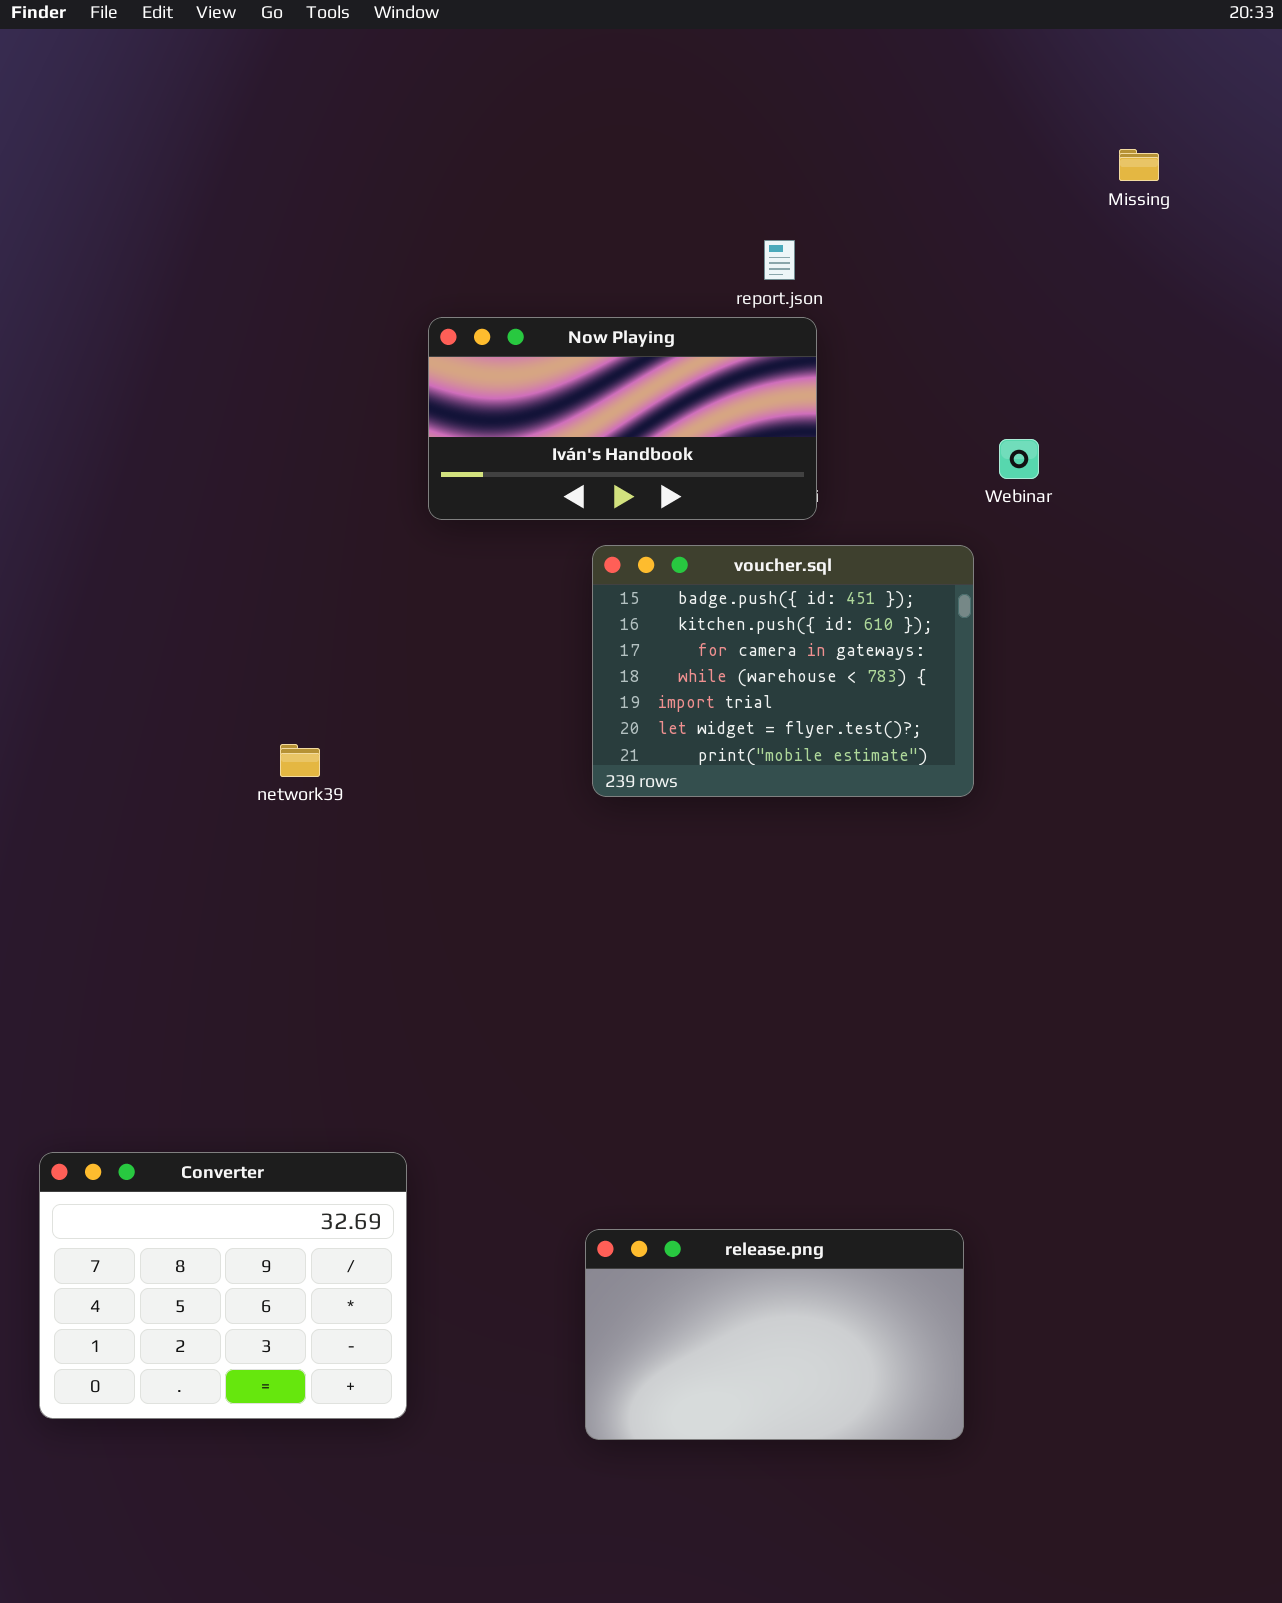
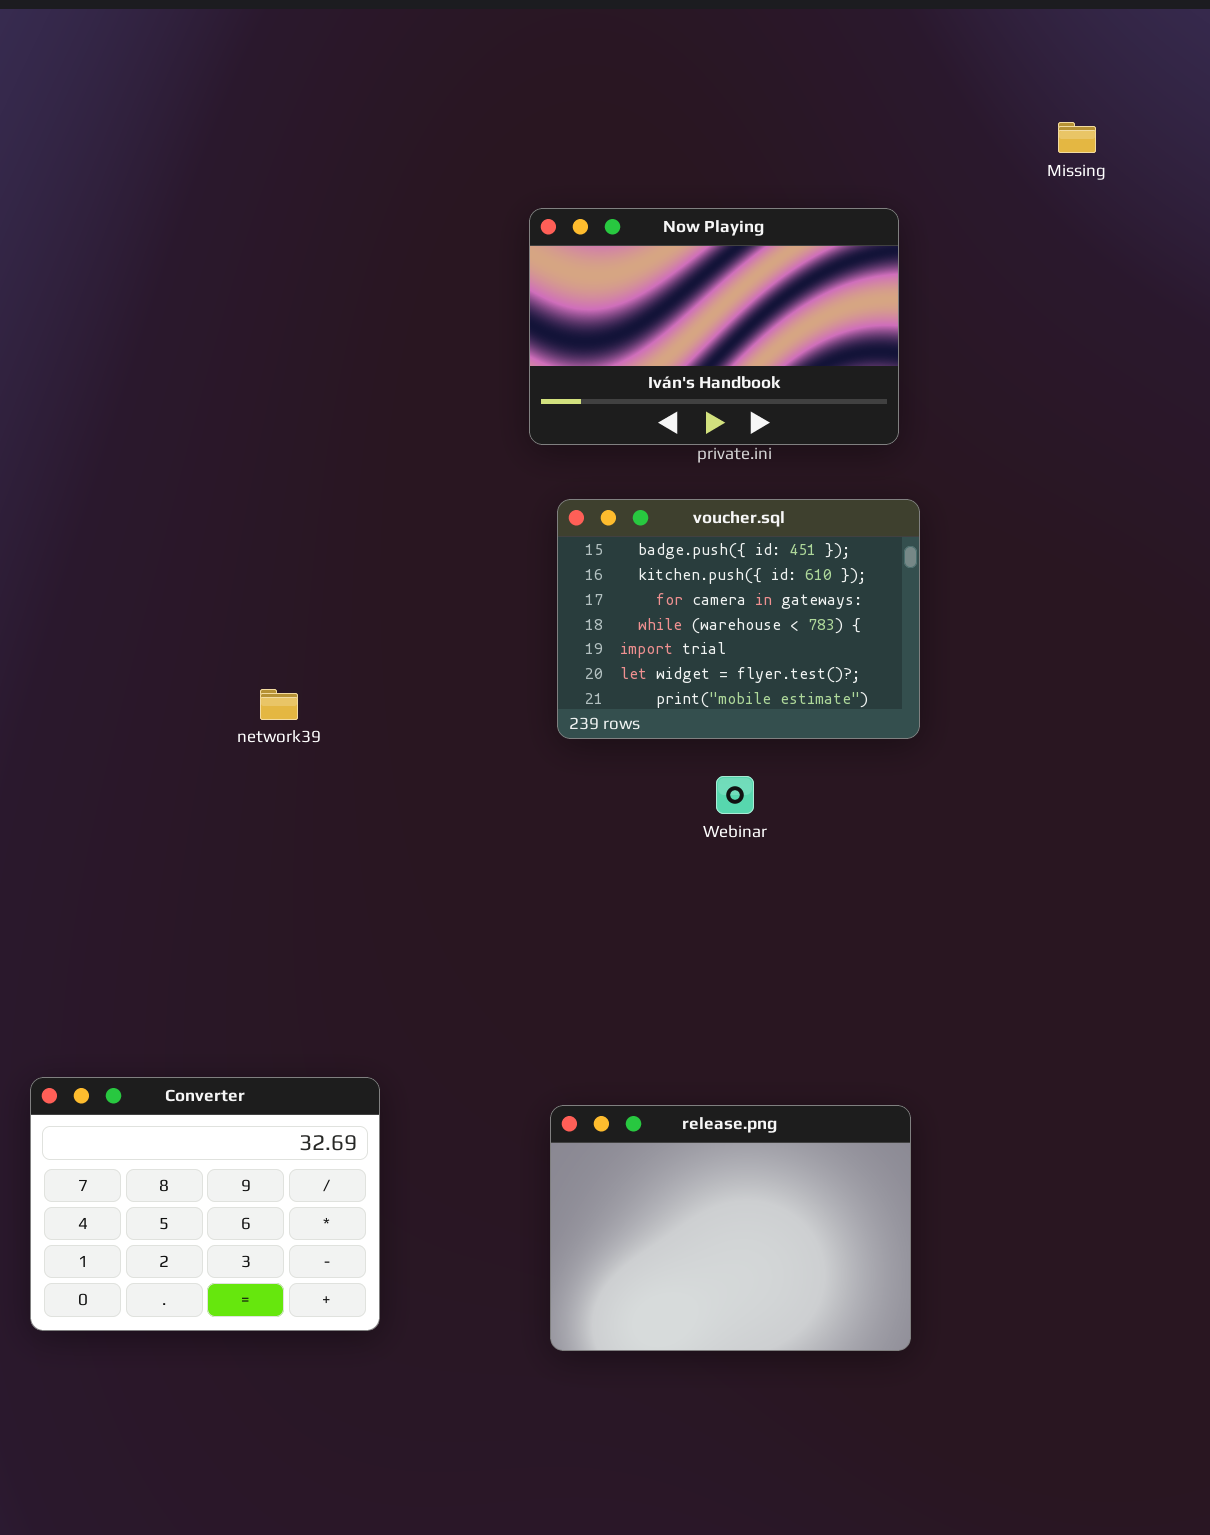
Now Playing: [428,317,817,520] -> [529,208,899,445], moved, resized
Webinar: [999,439,1039,479] -> [716,776,754,814], moved
release.png: [585,1229,964,1440] -> [550,1105,911,1351], resized

